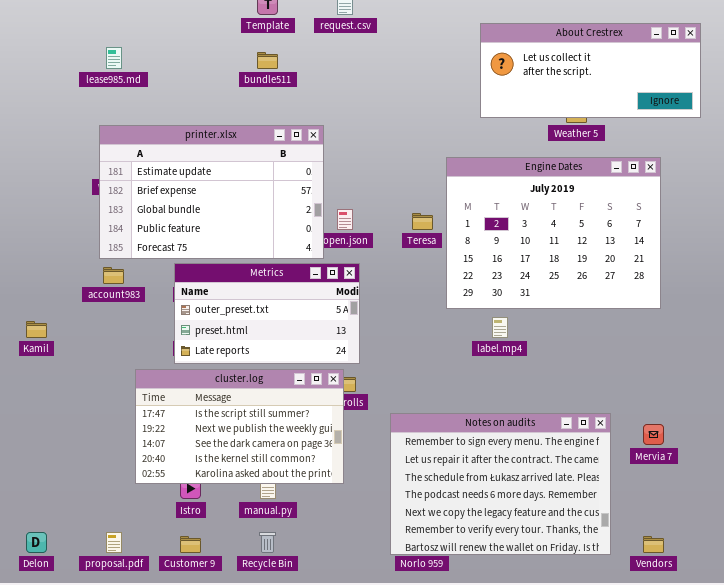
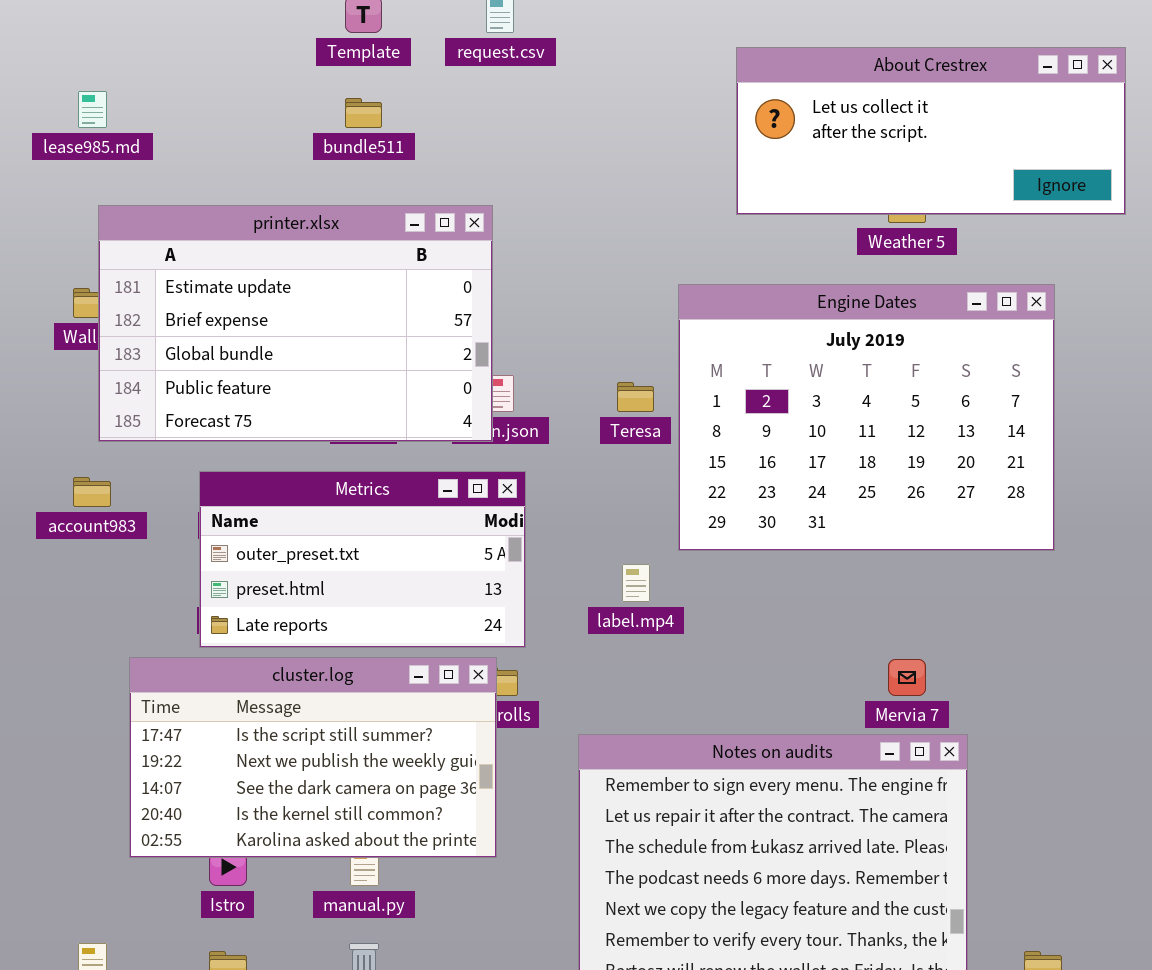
printer.xlsx: [99,125,324,259] -> [98,205,493,442], moved
label.mp4: [492,317,508,338] -> [622,564,650,602], moved
Mervia 7: [643,424,664,445] -> [888,659,926,696], moved

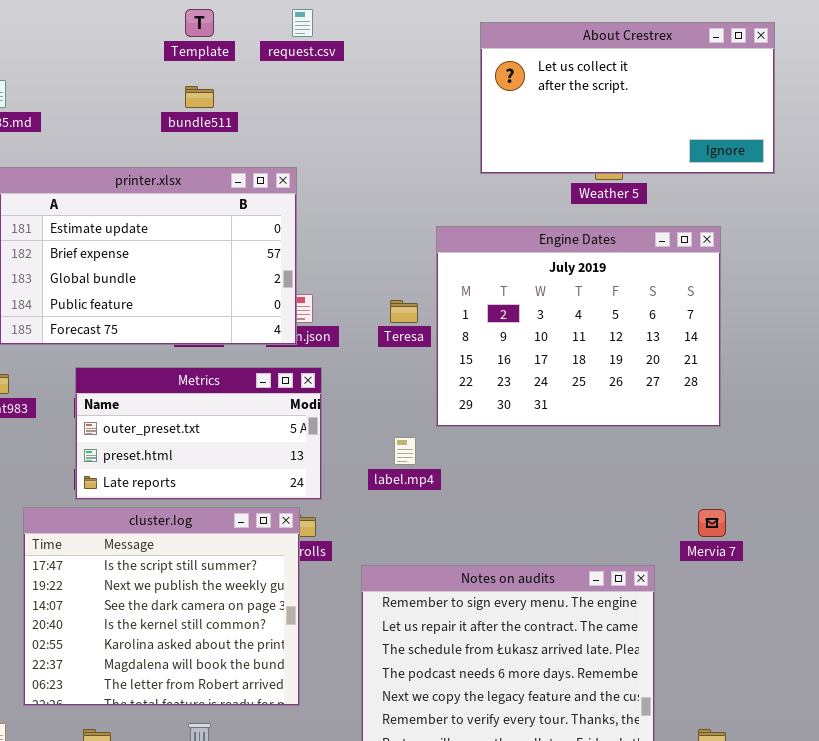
About Crestrex: [736,47,1126,215] -> [480,22,775,174], resized
cluster.log: [129,657,497,858] -> [23,507,300,706], resized
Mervia 7: [888,659,926,696] -> [698,509,726,537], moved

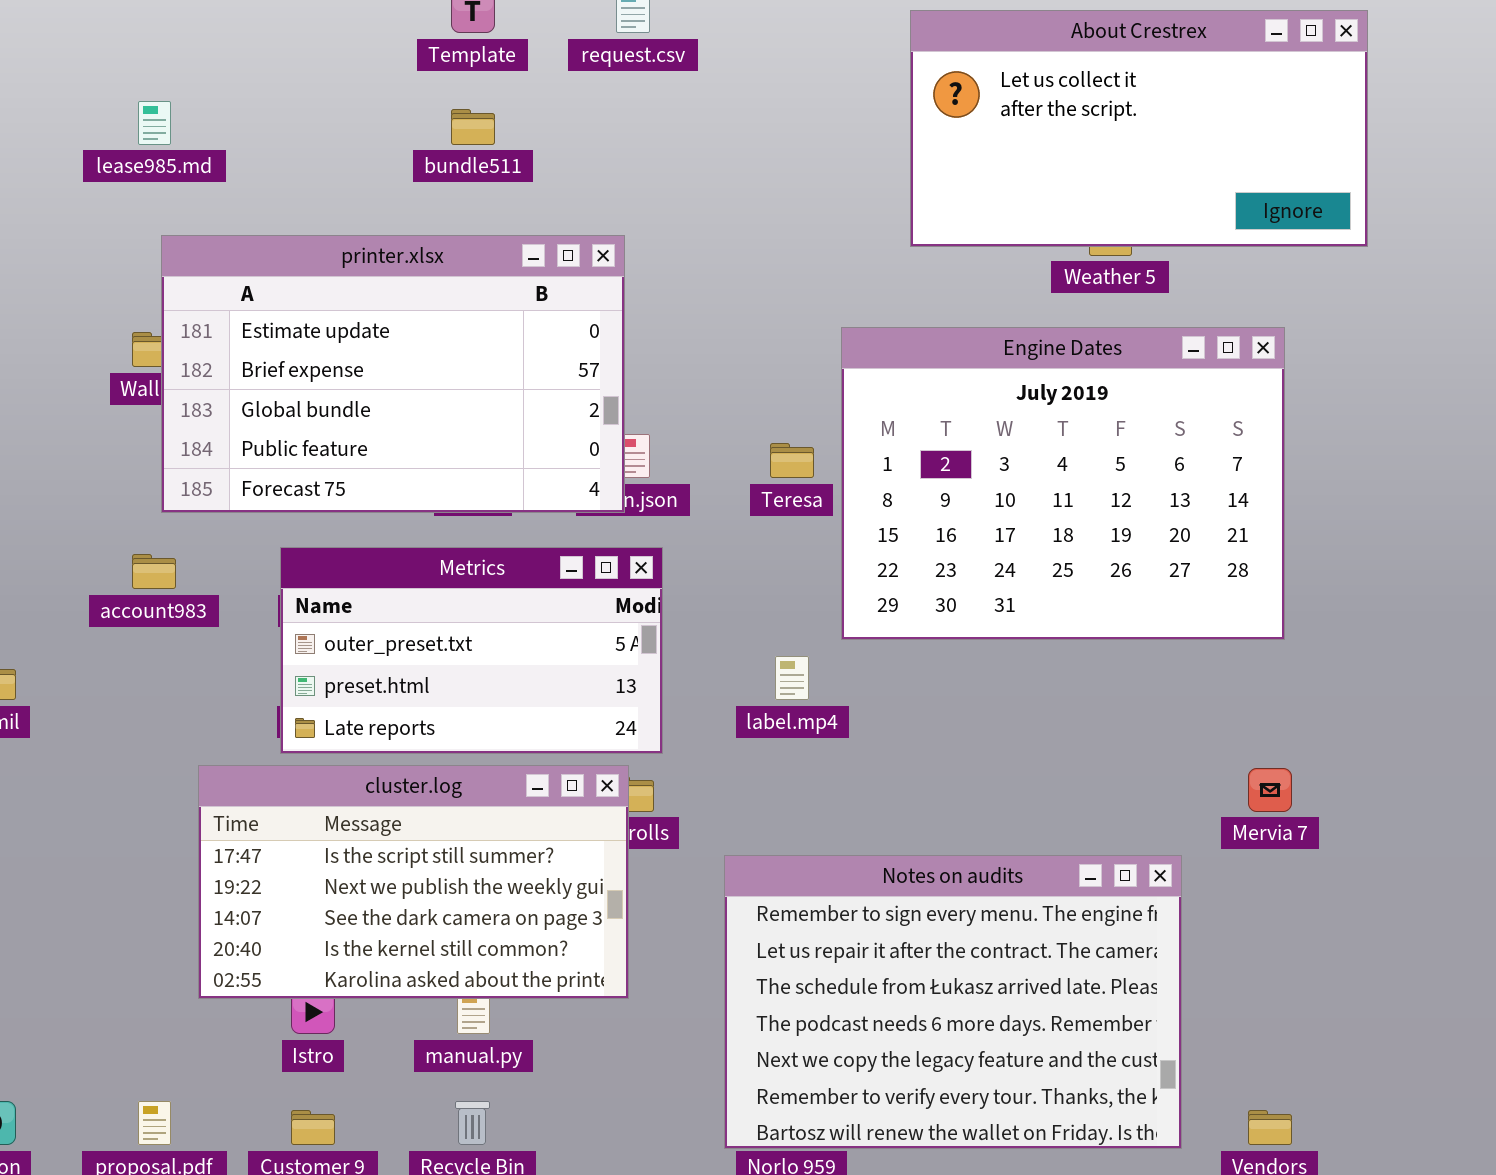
cluster.log: [23,507,300,706] -> [198,765,629,999], resized

